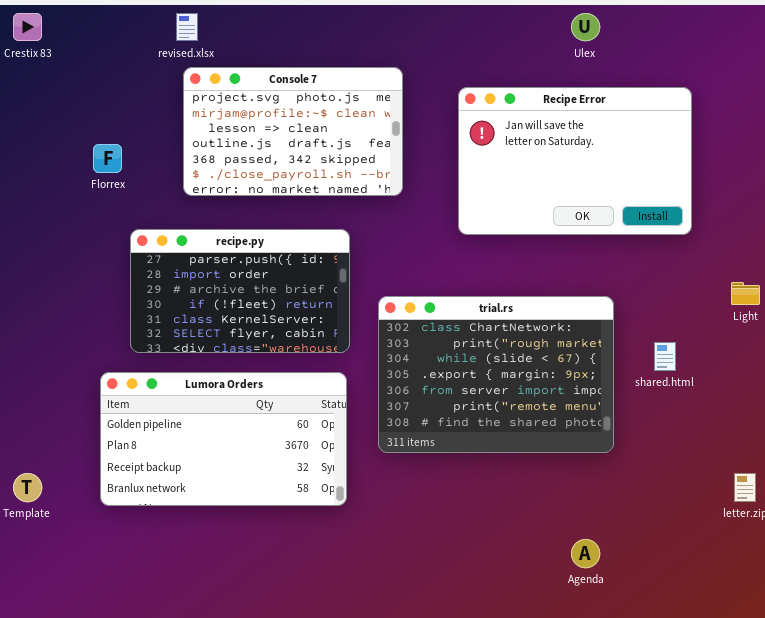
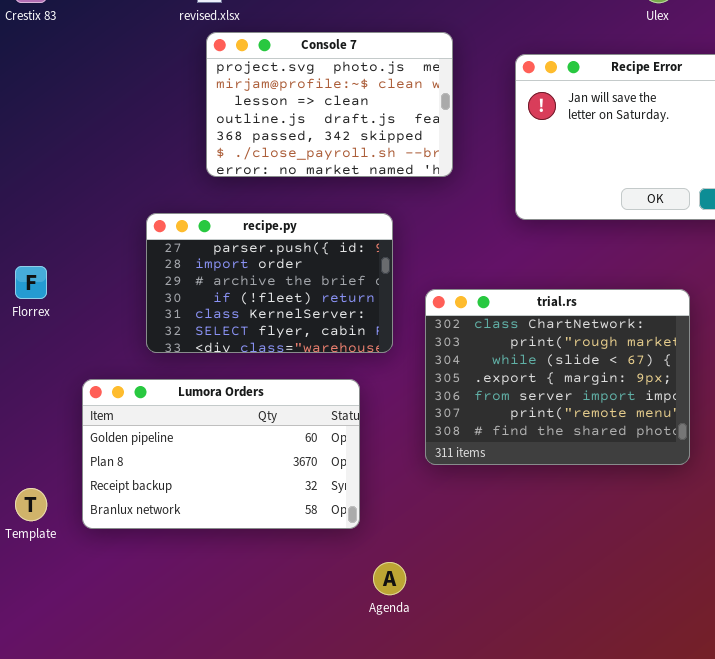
Florrex: [93,144,122,173] -> [15,266,47,299], moved
Lumora Orders: [100,372,347,506] -> [82,379,360,529], moved
Agenda: [571,539,600,568] -> [373,562,406,595], moved

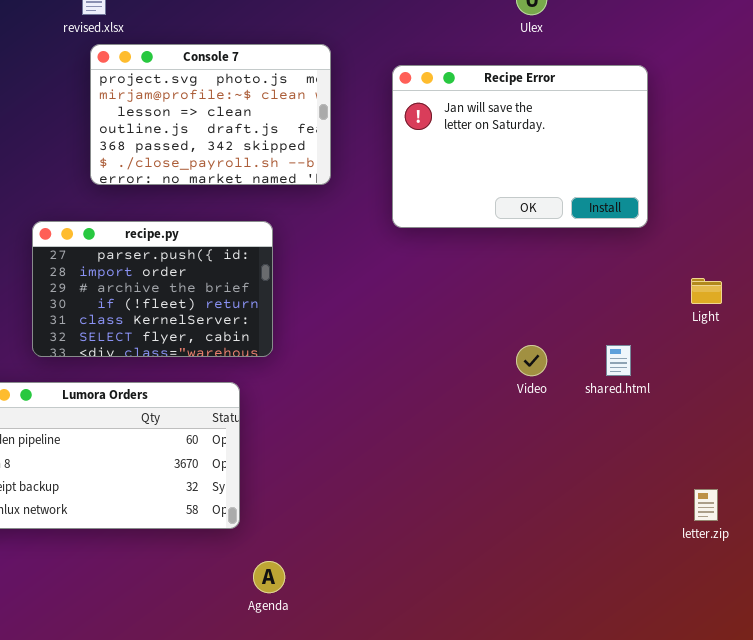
trial.rs: [425,289,690,465] -> none, closed

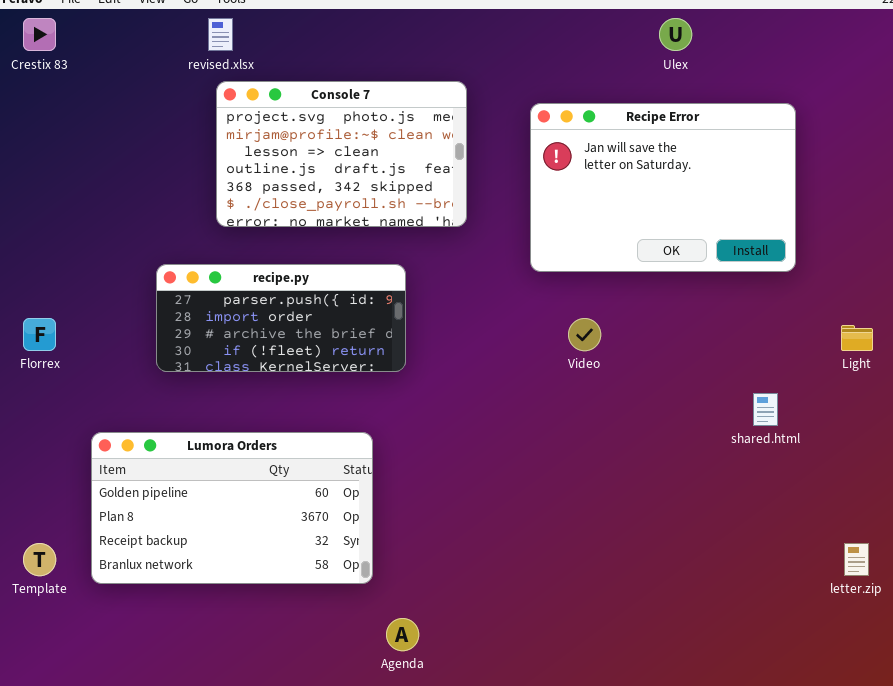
recipe.py: [32,221,273,357] -> [156,264,406,372], resized
Video: [516,345,547,376] -> [568,318,601,351], moved

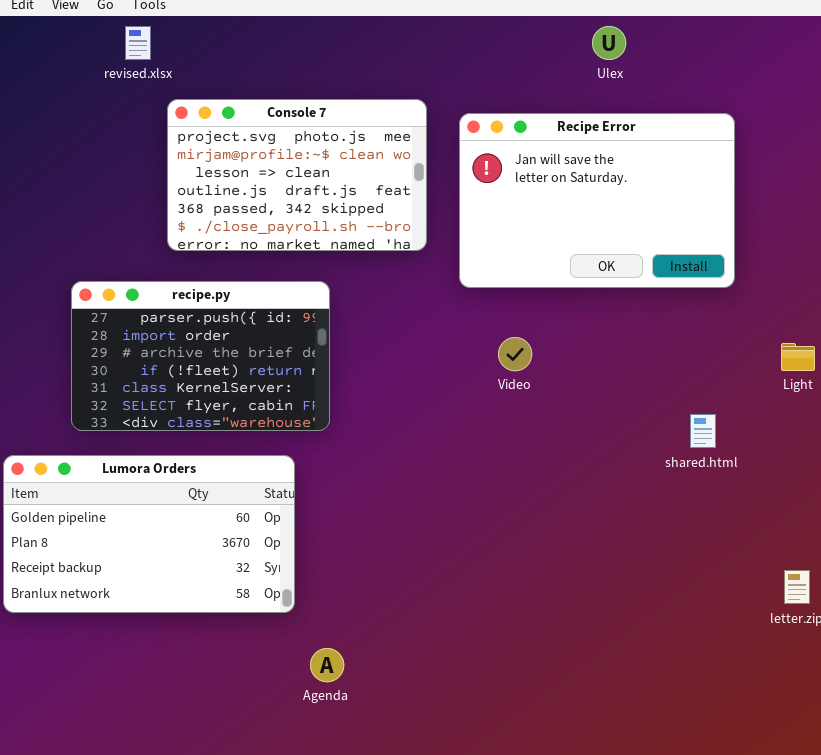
Console 7: [216,81,467,227] -> [167,99,427,251], moved
recipe.py: [156,264,406,372] -> [71,281,330,431], resized

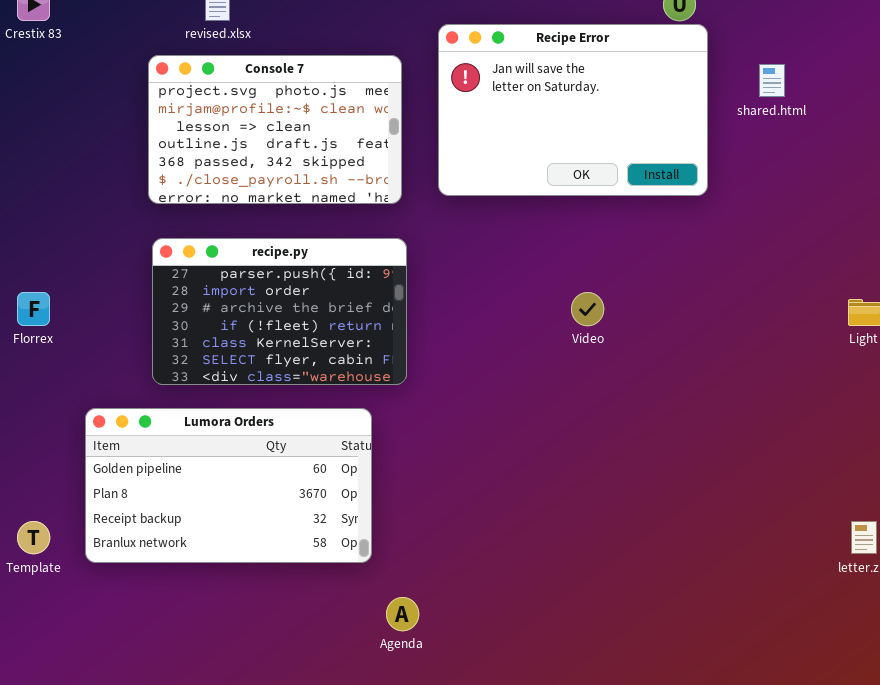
Console 7: [167,99,427,251] -> [148,55,402,204], moved
Recipe Error: [459,113,735,288] -> [438,24,708,196], moved
shared.html: [690,414,716,448] -> [759,64,785,97], moved

